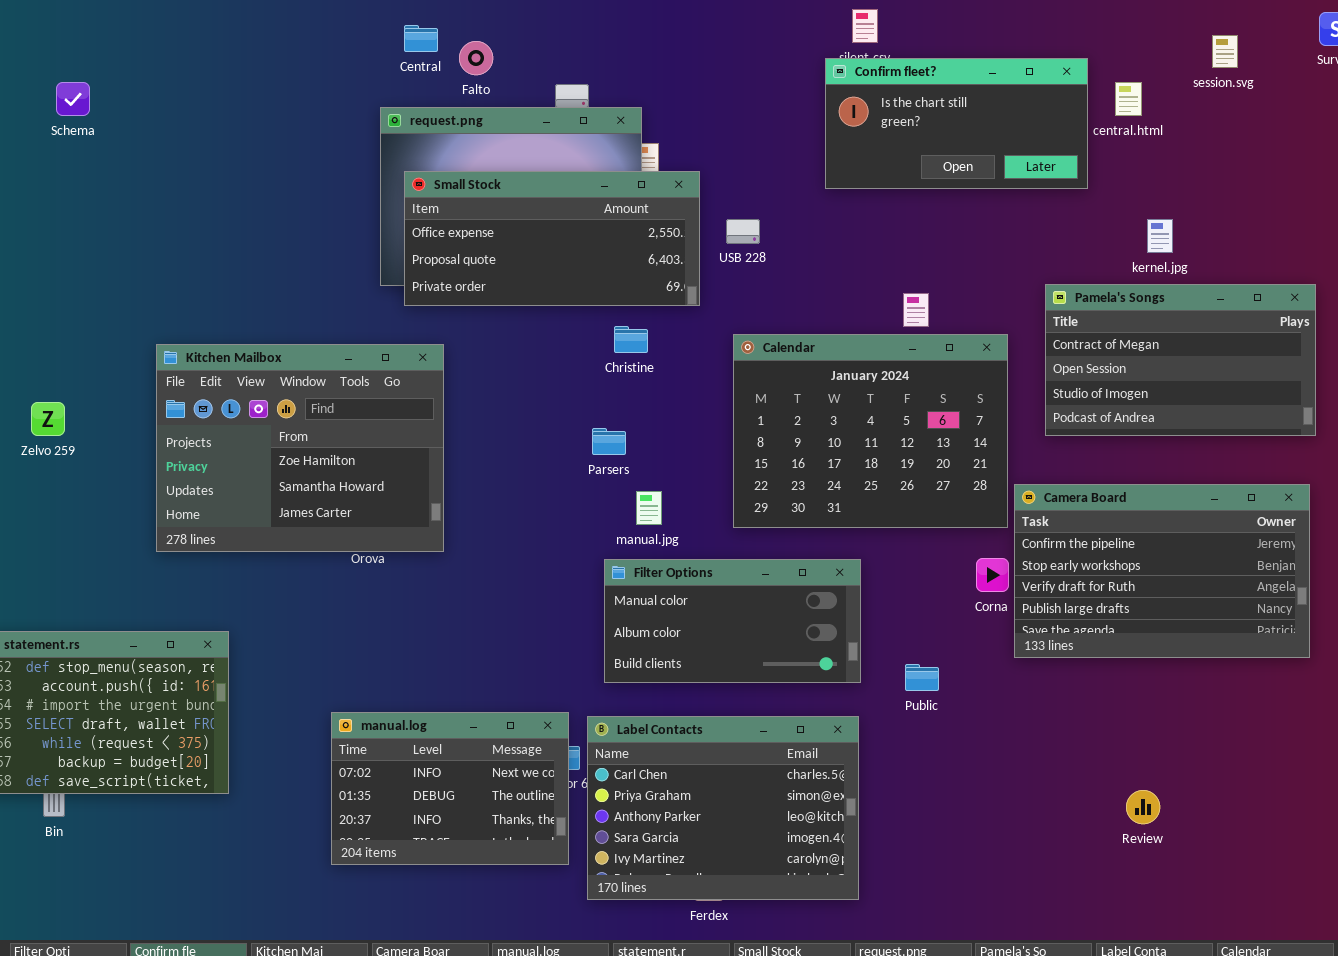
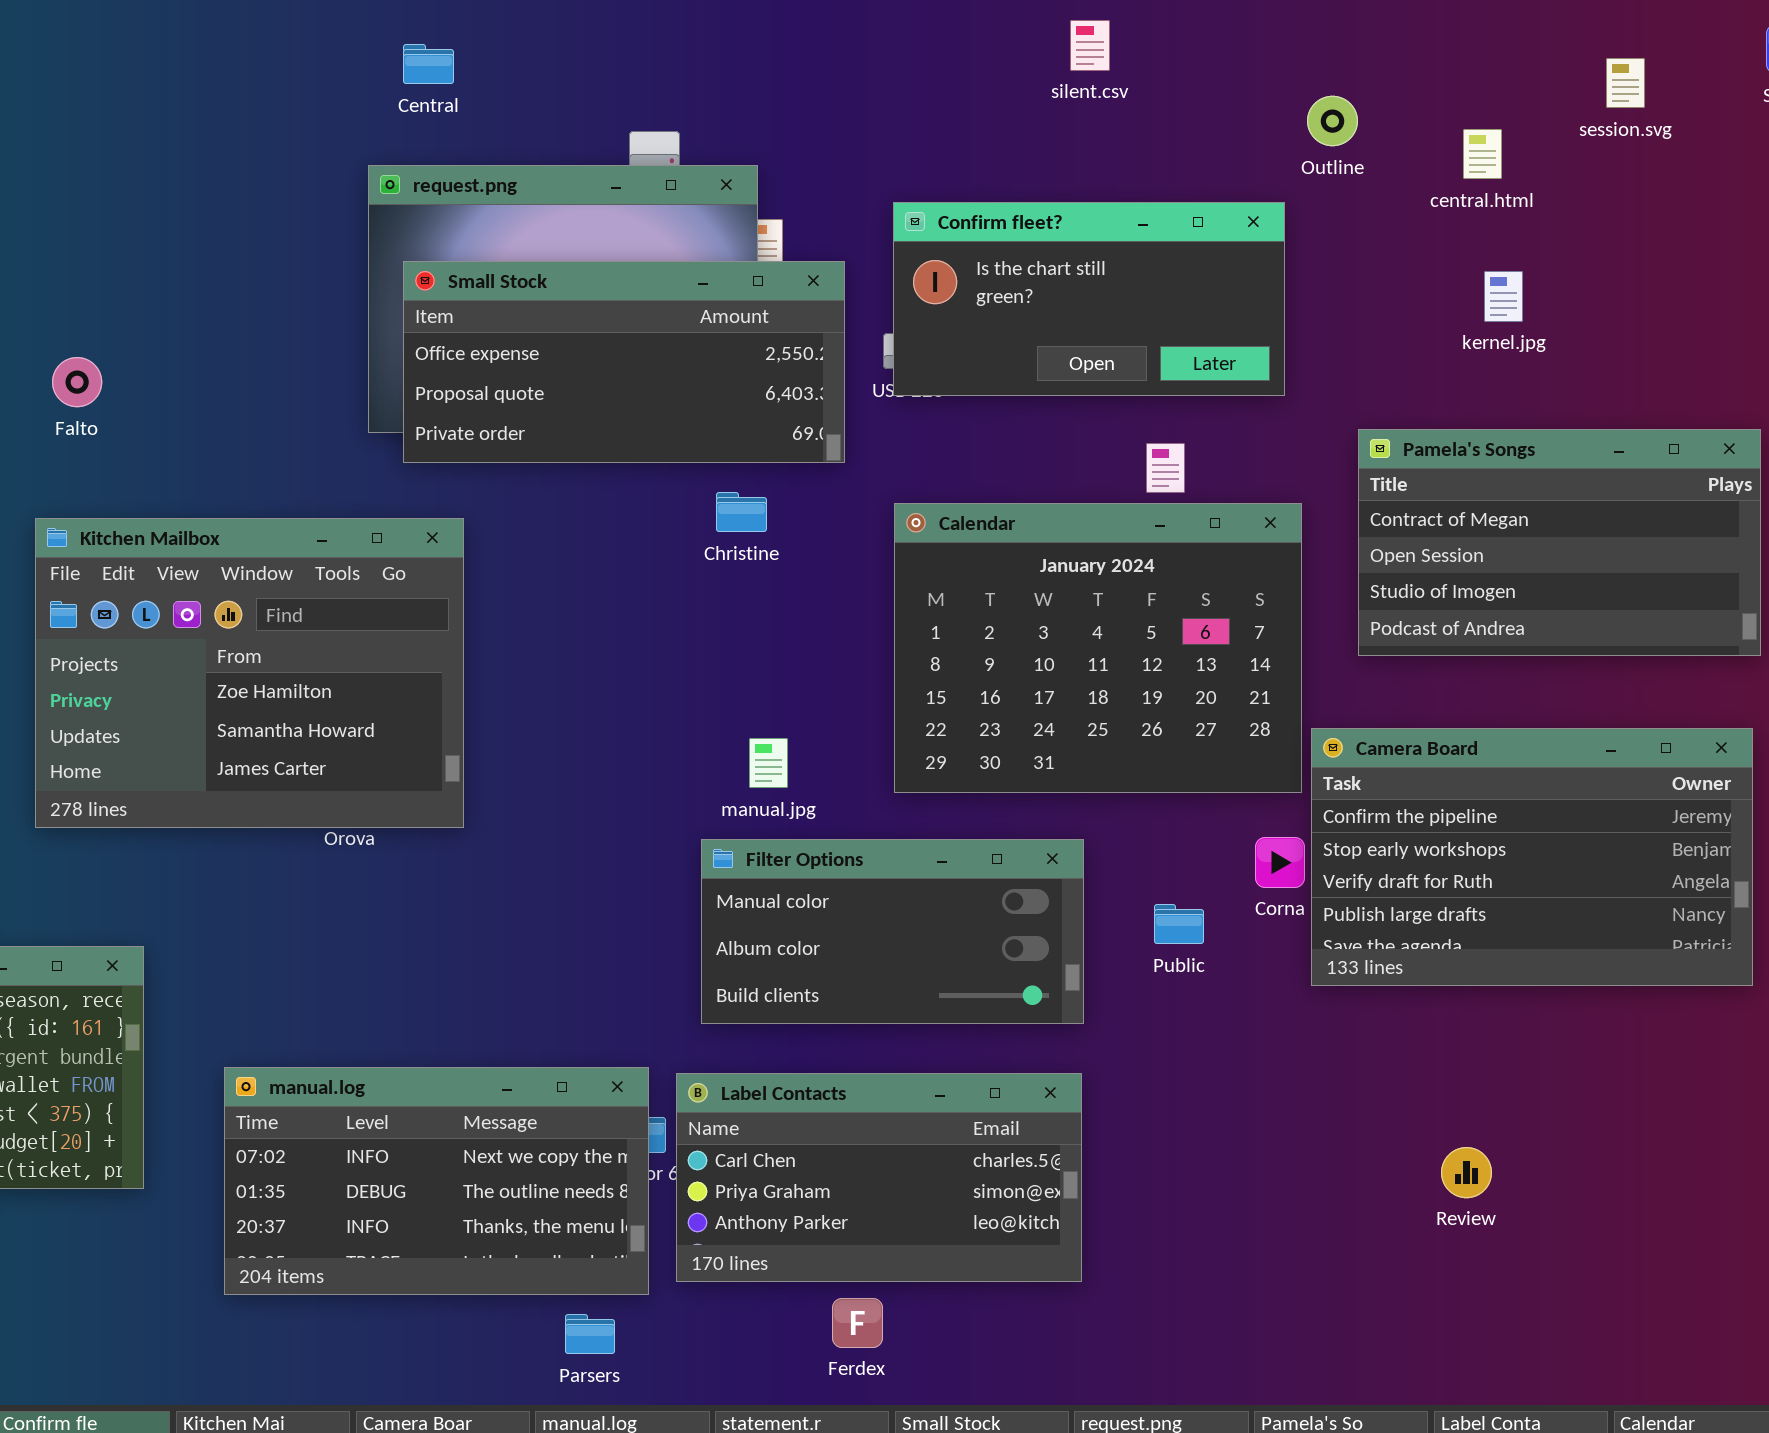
Falto: [459,41,493,75] -> [52,357,102,407], moved
Confirm fleet?: [825,58,1088,189] -> [893,202,1285,396], moved
kernel.jpg: [1147,219,1173,253] -> [1484,271,1523,322], moved
Parsers: [592,428,626,455] -> [565,1314,615,1354], moved
Public: [905,664,939,691] -> [1154,904,1204,944], moved
manual.log: [331,712,569,865] -> [224,1067,649,1295], resized
Label Contacts: [587,716,859,900] -> [676,1073,1082,1282], resized
Review: [1126,790,1160,824] -> [1441,1147,1492,1198], moved

